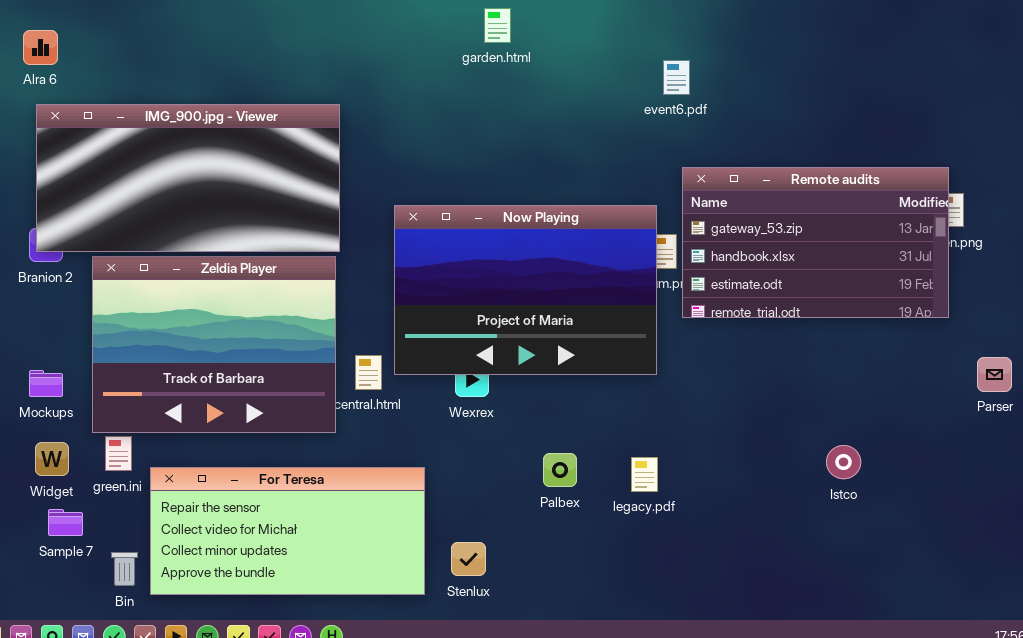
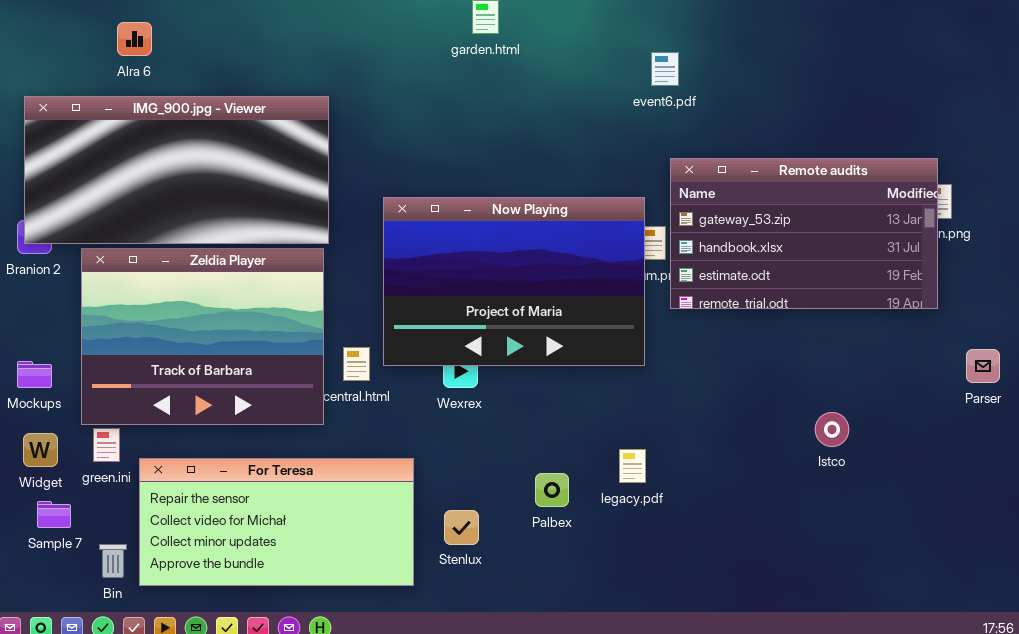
Alra 6: [23,30,58,65] -> [117,22,152,56], moved
Istco: [826,445,861,479] -> [815,412,849,447], moved
Palbex: [543,453,577,487] -> [535,473,569,507], moved
Stenlux: [451,542,486,576] -> [444,510,479,545], moved

